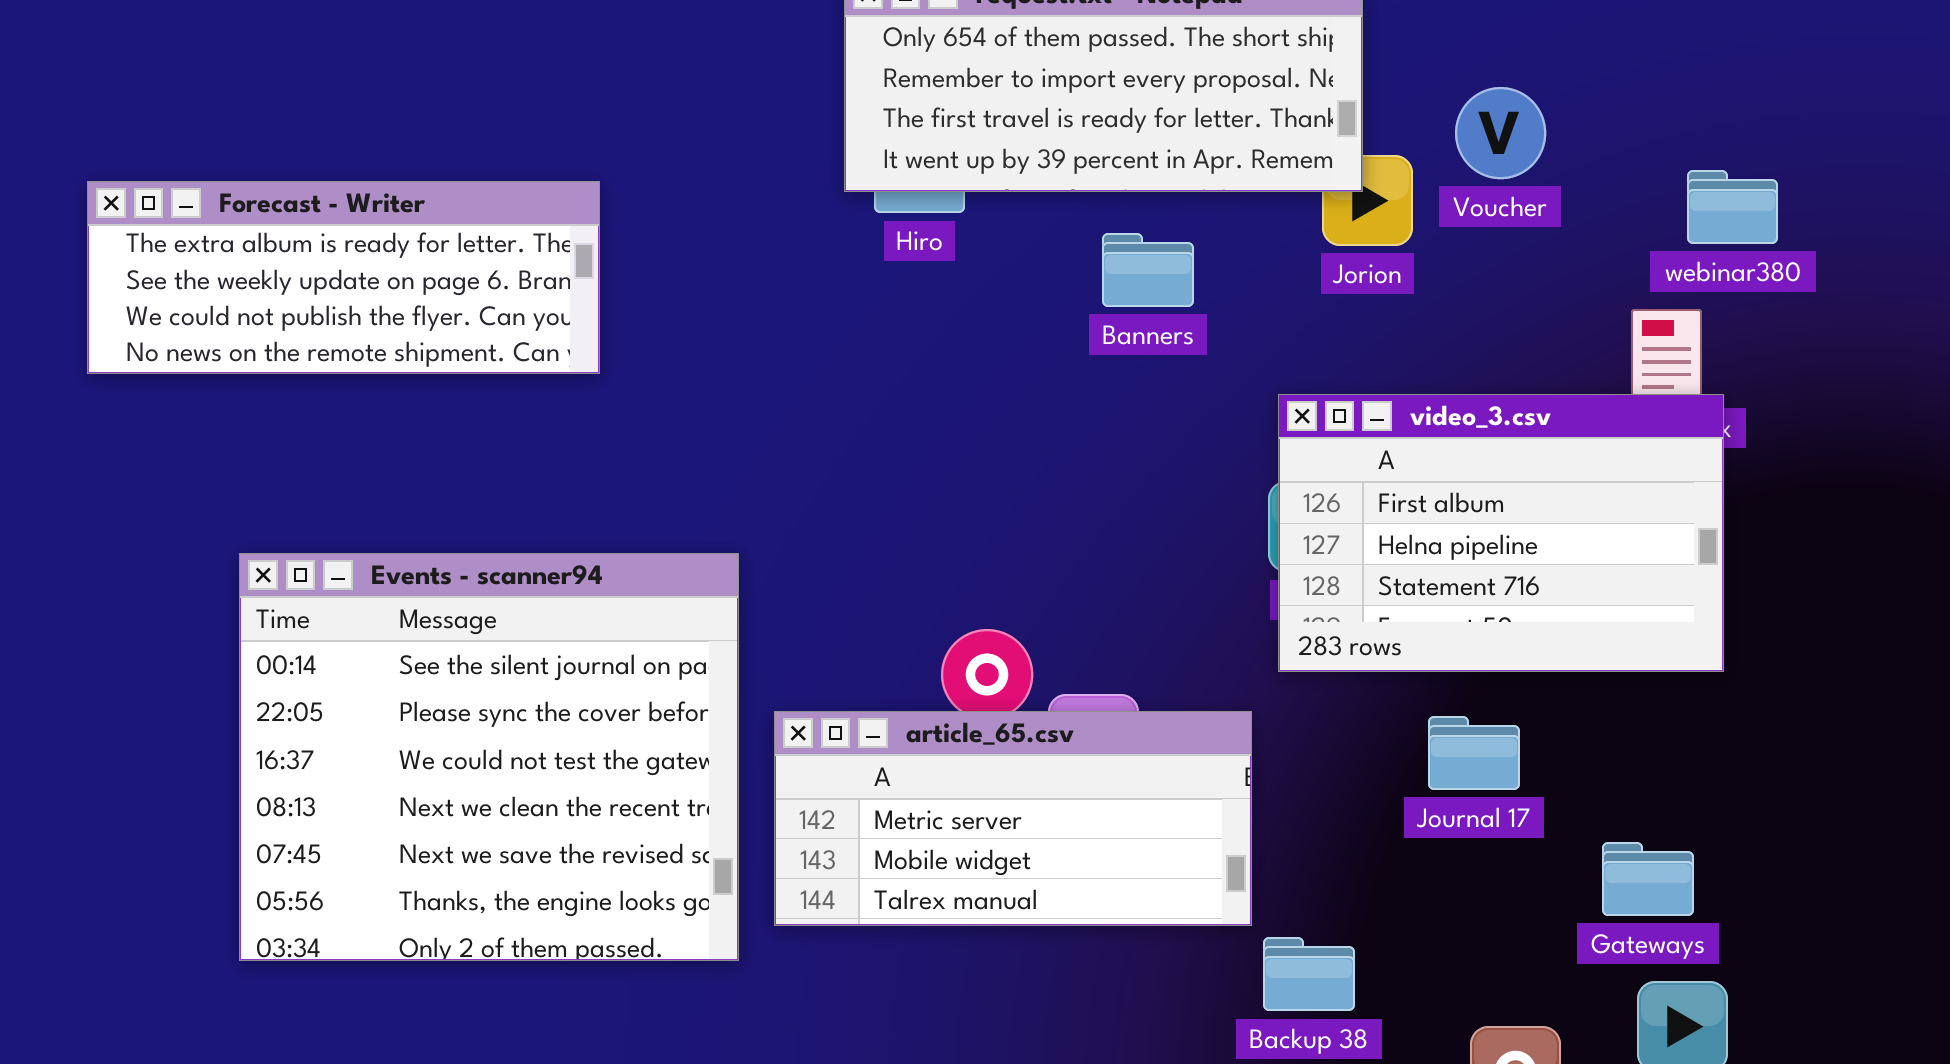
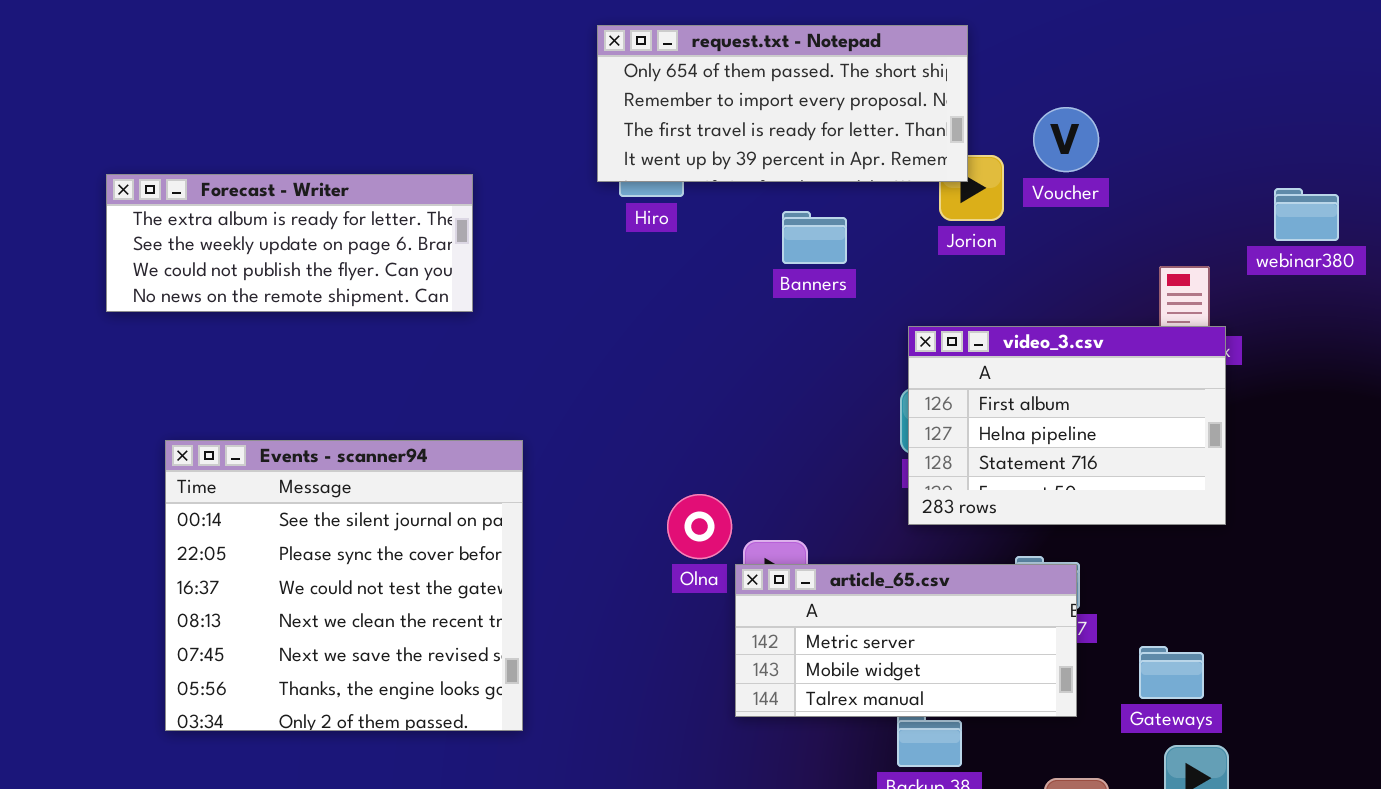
webinar380: [1687,170,1778,244] -> [1274,188,1339,241], moved
Forecast - Writer: [87,181,600,374] -> [106,174,473,312], moved
article_65.csv: [774,711,1252,926] -> [735,564,1077,717], moved

